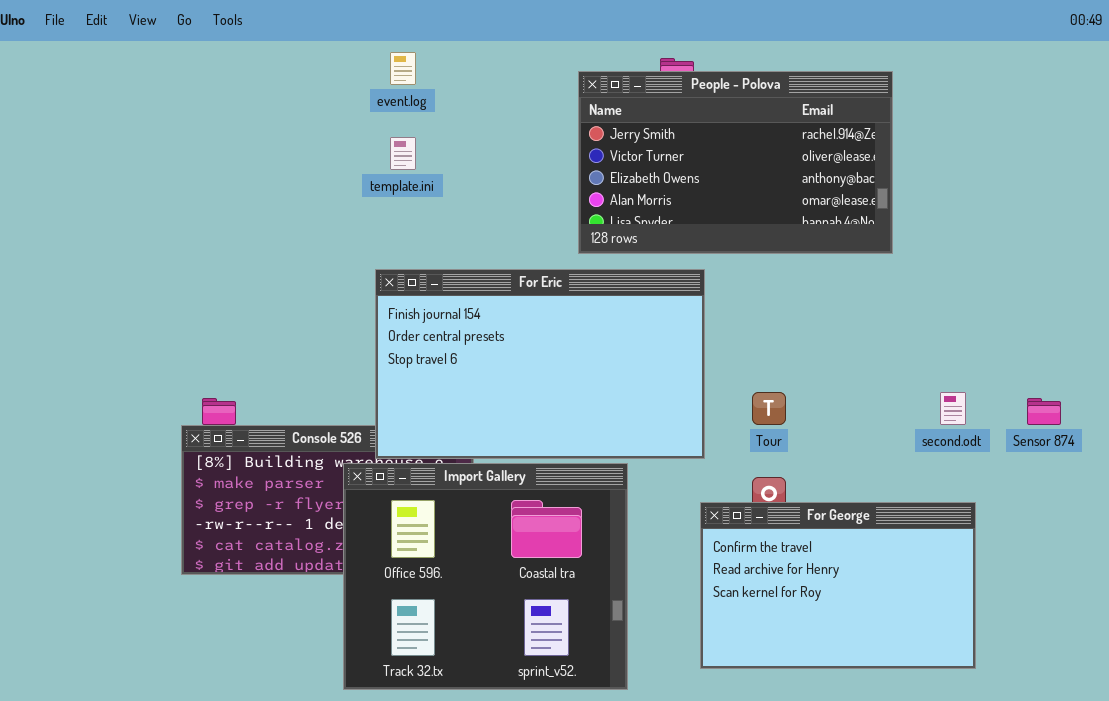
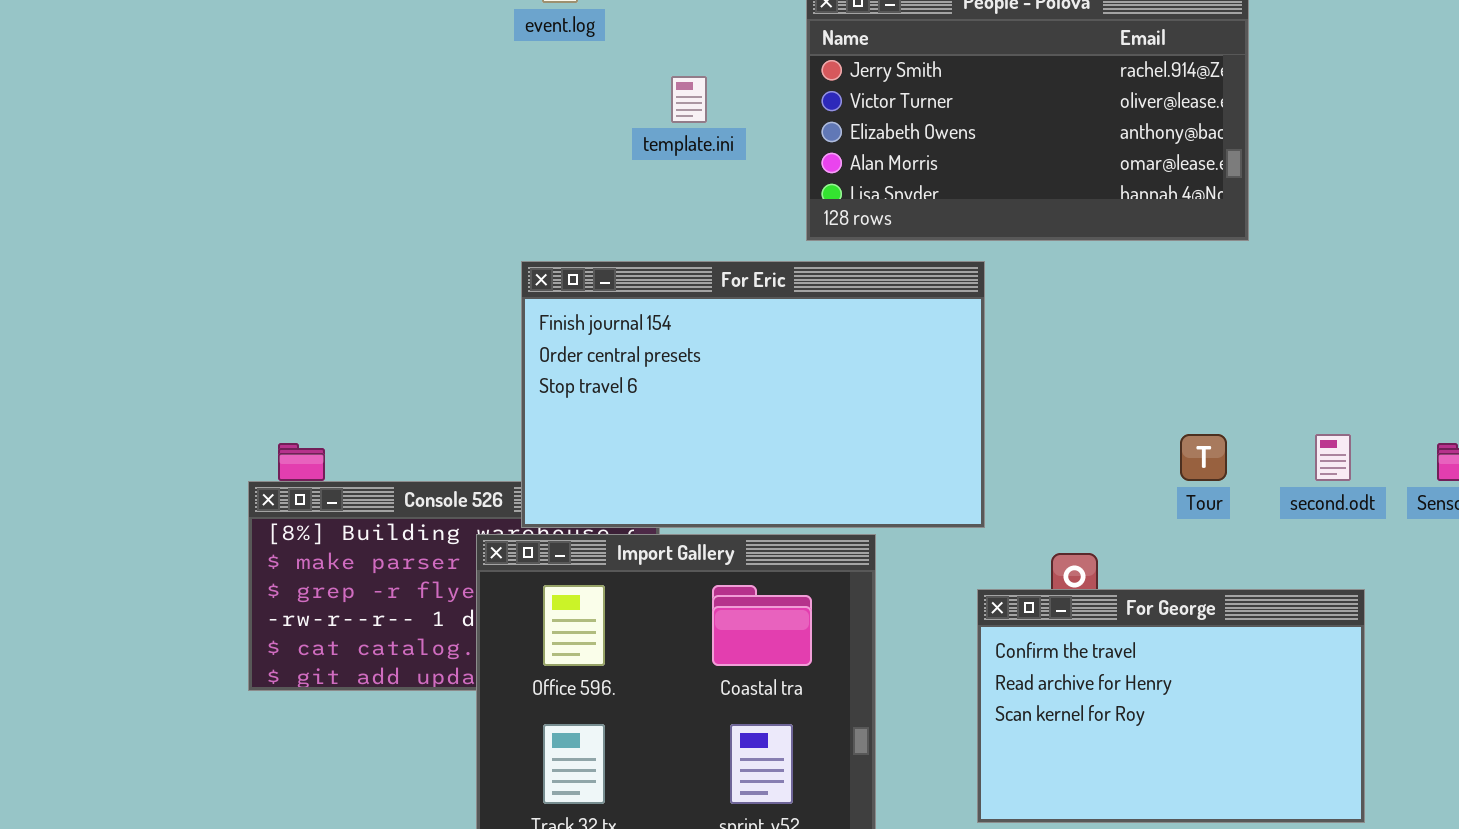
template.ini: [390,137,416,170] -> [671,76,707,123], moved
Tour: [752,392,786,425] -> [1180,434,1227,481], moved

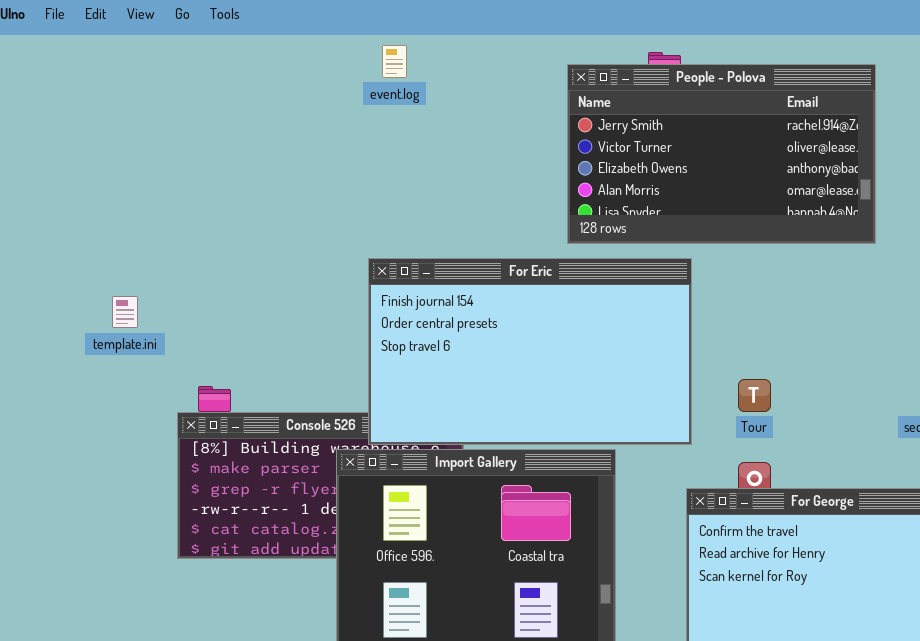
template.ini: [671,76,707,123] -> [112,296,138,328], moved
Tour: [1180,434,1227,481] -> [738,379,771,412], moved

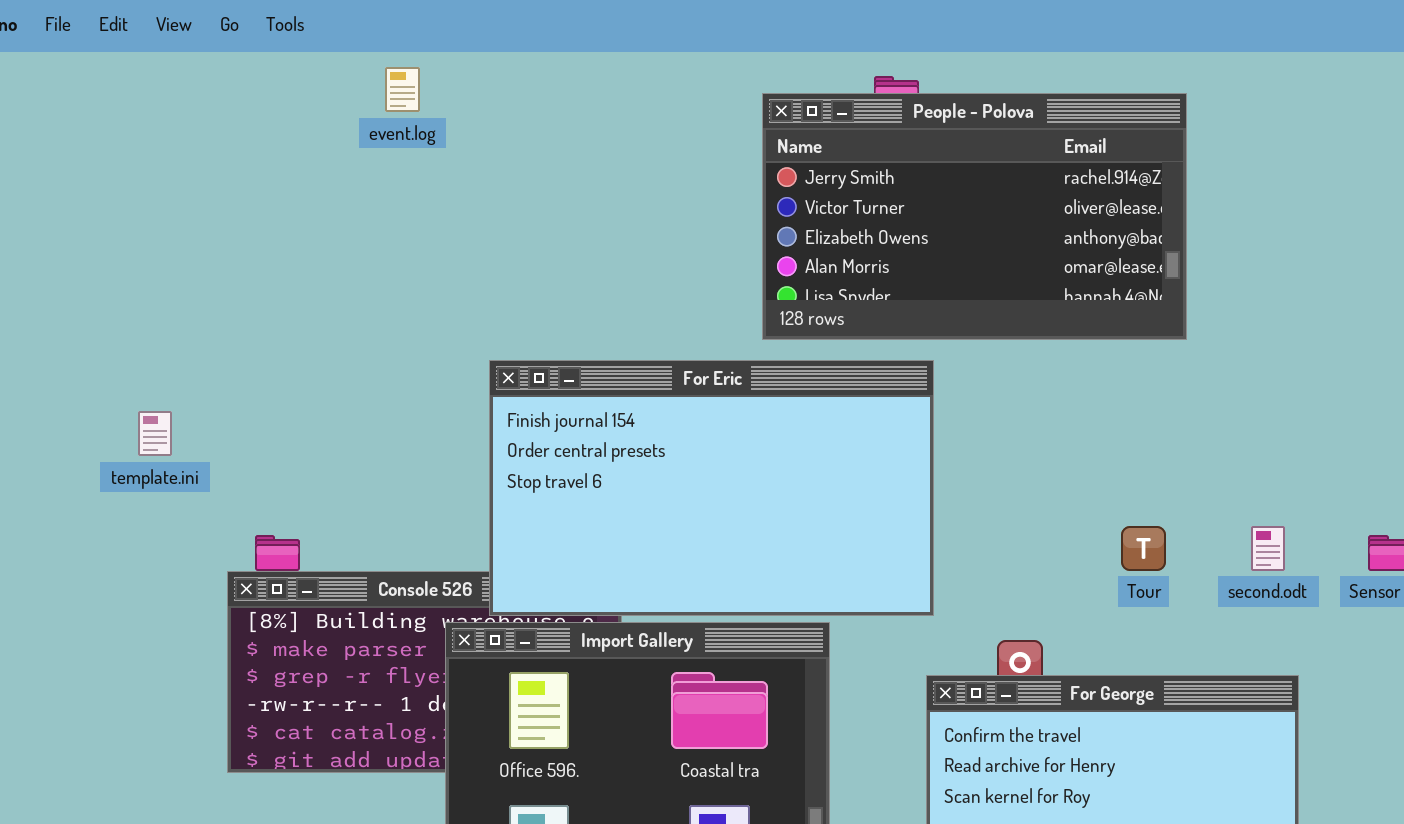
event.log: [382,45,407,78] -> [385,67,420,112], moved
Tour: [738,379,771,412] -> [1121,526,1166,571], moved

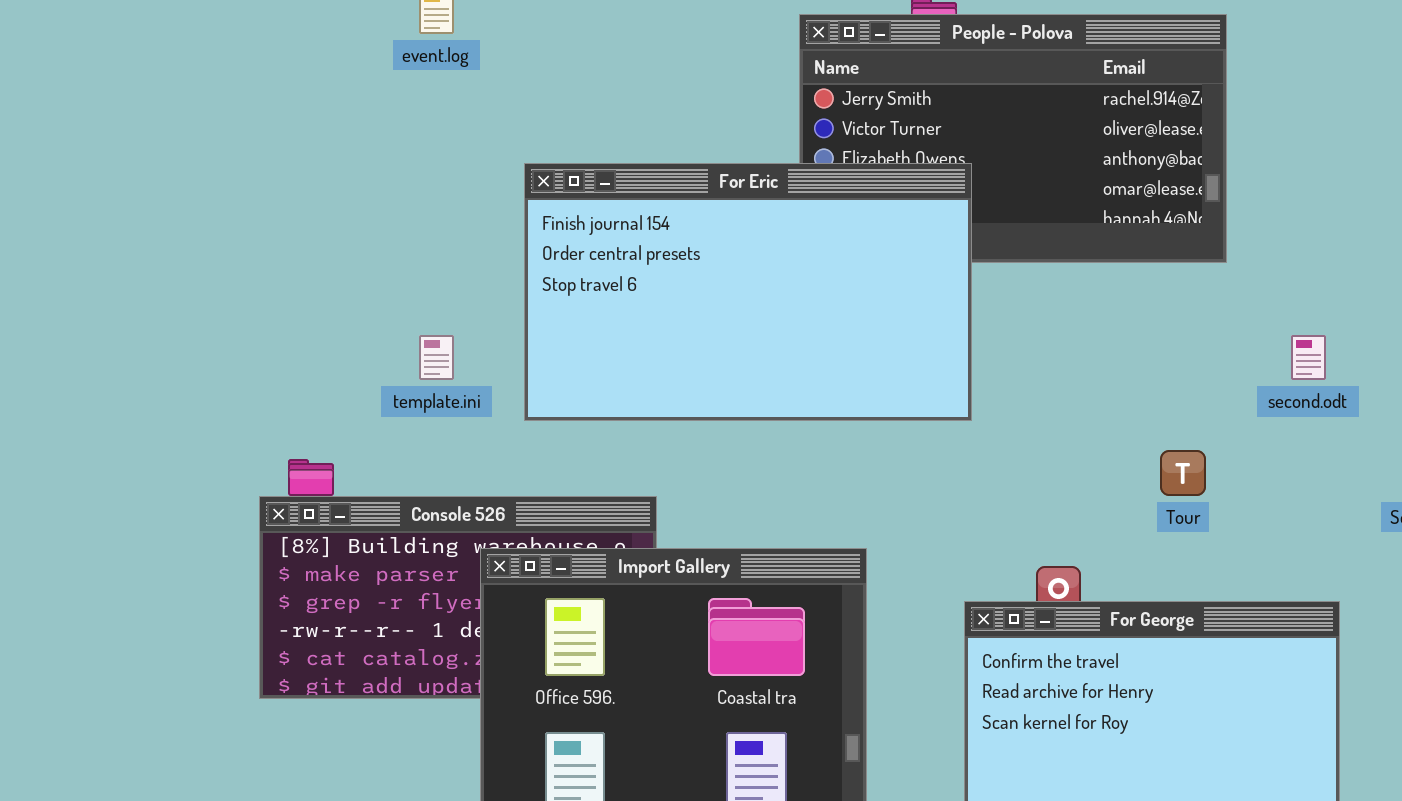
For Eric: [489,360,934,616] -> [524,163,972,421], moved
template.ini: [138,411,172,456] -> [419,335,454,380], moved
second.odt: [1251,526,1285,571] -> [1291,335,1326,380], moved

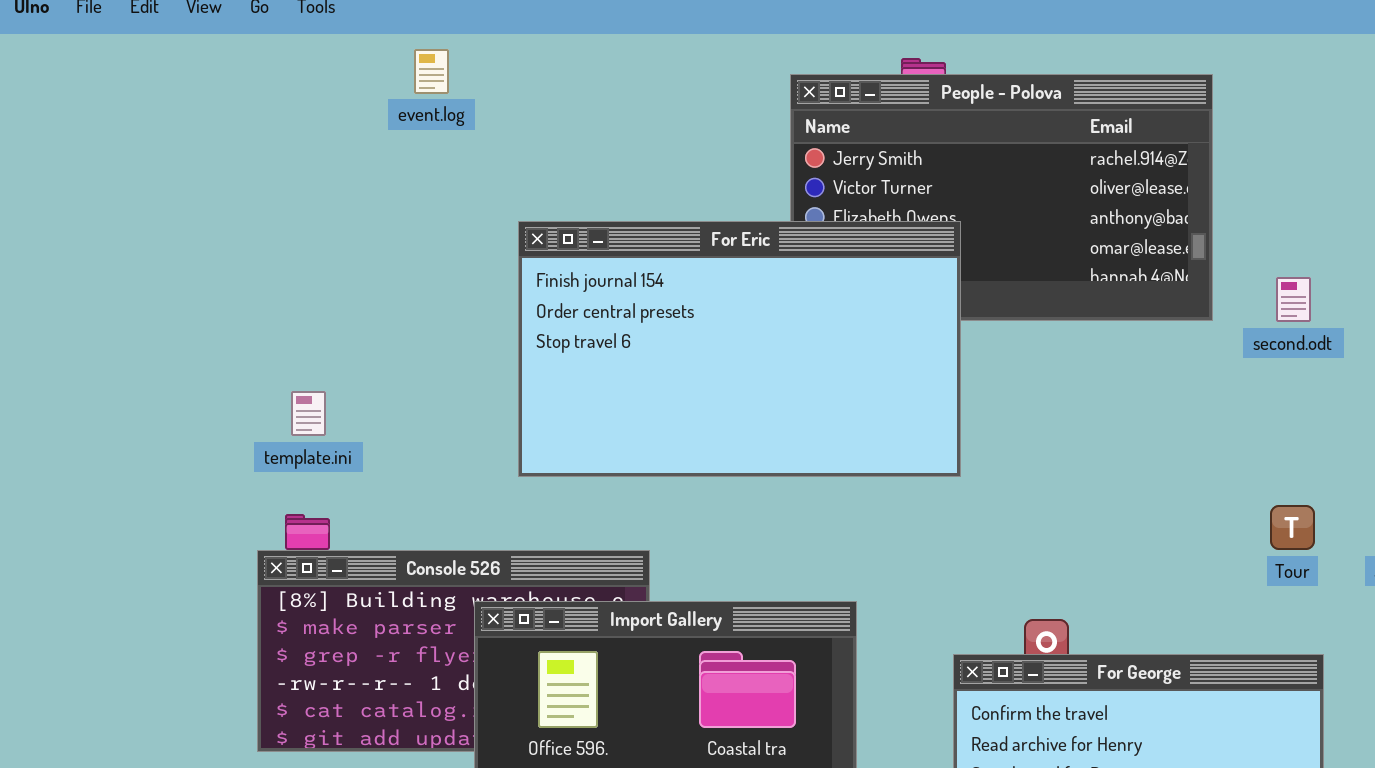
template.ini: [419,335,454,380] -> [291,391,326,436], moved
second.odt: [1291,335,1326,380] -> [1276,277,1311,322], moved
Tour: [1160,450,1206,496] -> [1270,505,1315,550], moved

